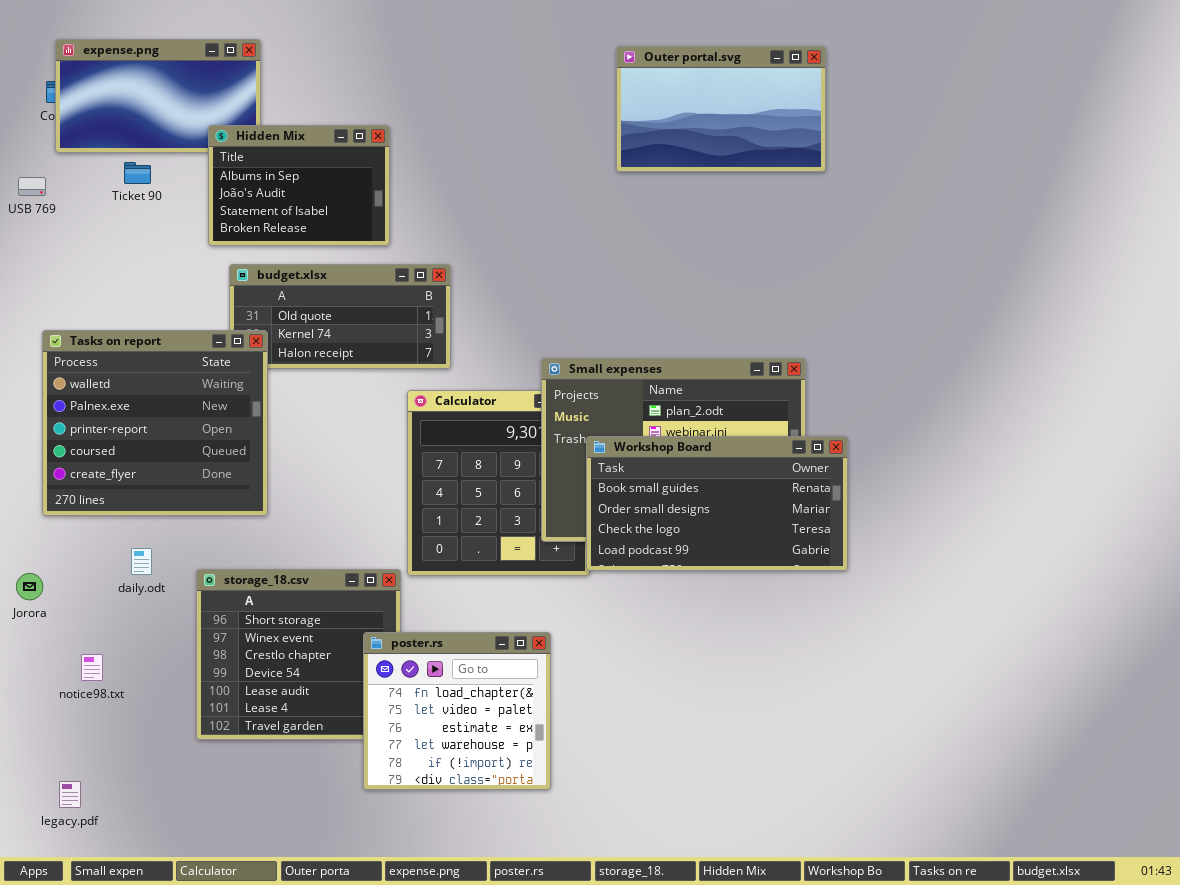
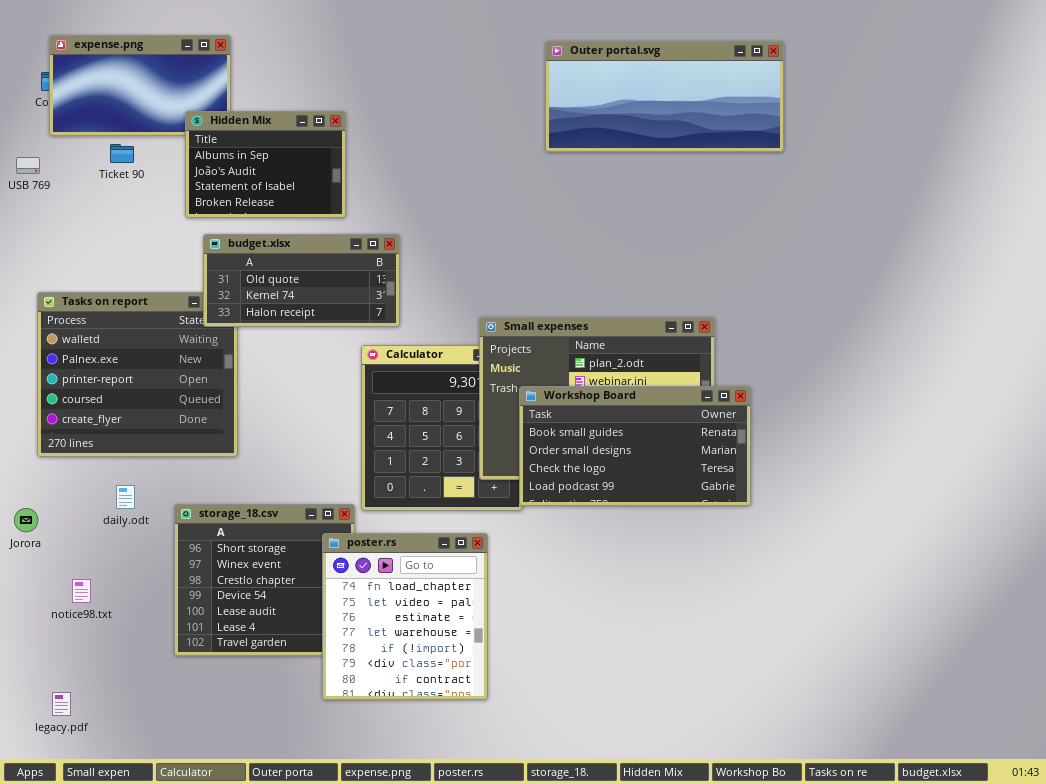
Outer portal.svg: [616,46,826,172] -> [545,41,784,152], resized
budget.xlsx: [229,264,451,369] -> [203,234,400,327], raised
poster.rs: [363,632,551,790] -> [322,533,488,700], resized

